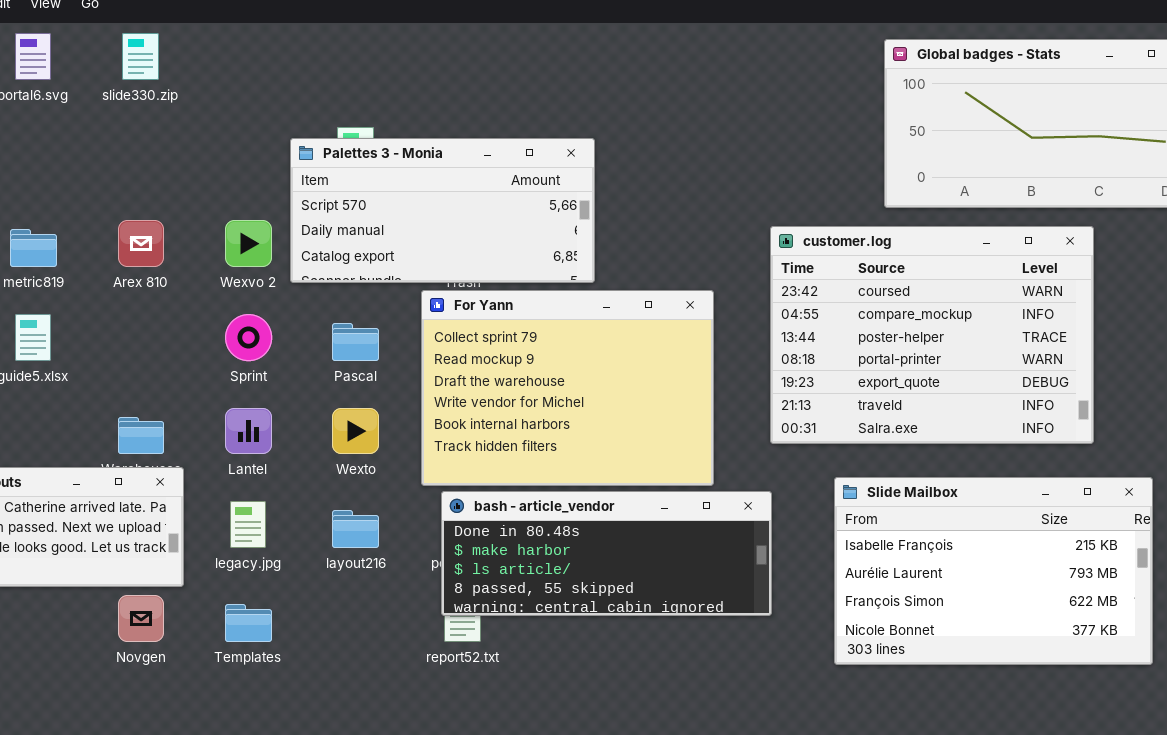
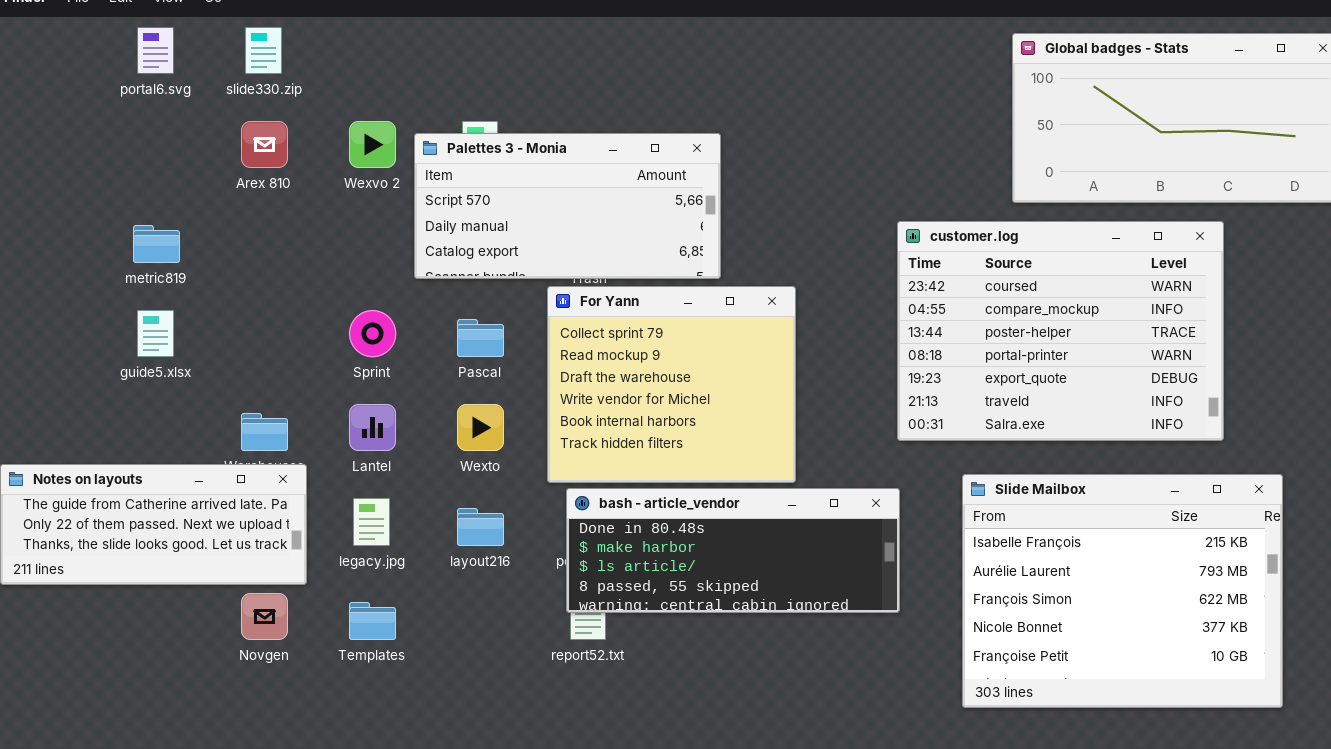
Arex 810: [118,220,164,267] -> [241,121,288,168], moved
Wexvo 2: [225,220,272,267] -> [349,121,396,168], moved
For Yann: [421,290,714,486] -> [547,286,796,483], resized
Slide Mailbox: [834,477,1153,665] -> [962,474,1283,708], resized

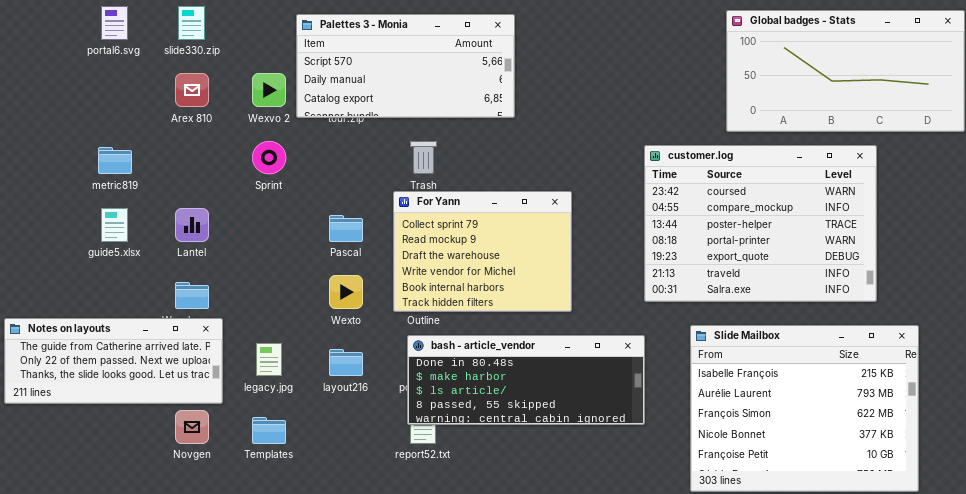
Palettes 3 - Monia: [414,133,721,279] -> [296,14,515,118], moved
For Yann: [547,286,796,483] -> [393,191,572,312], resized
Sprint: [349,310,396,357] -> [252,141,286,174], moved
Lantel: [349,404,396,451] -> [175,208,209,242], moved

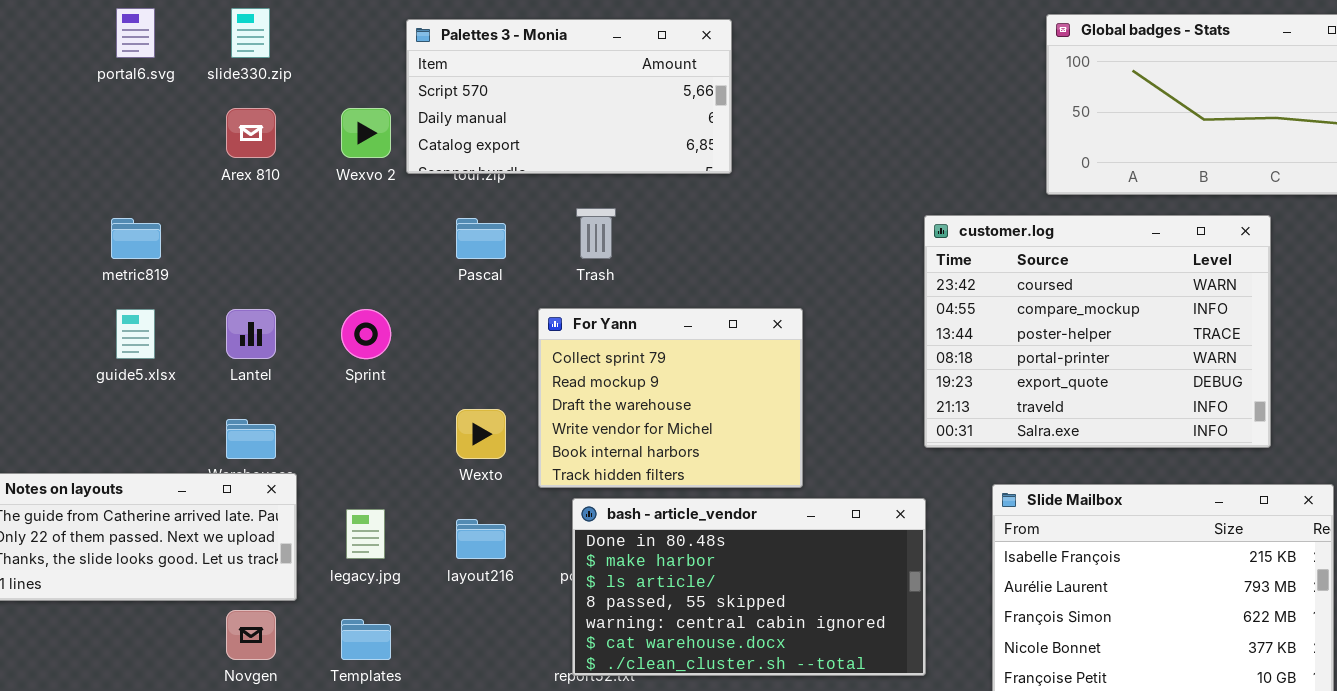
Sprint: [252,141,286,174] -> [341,309,391,359], moved
For Yann: [393,191,572,312] -> [538,308,803,488], moved
Pascal: [329,215,363,242] -> [456,218,506,259], moved
bash - article_vendor: [407,335,645,425] -> [572,498,926,676], resized

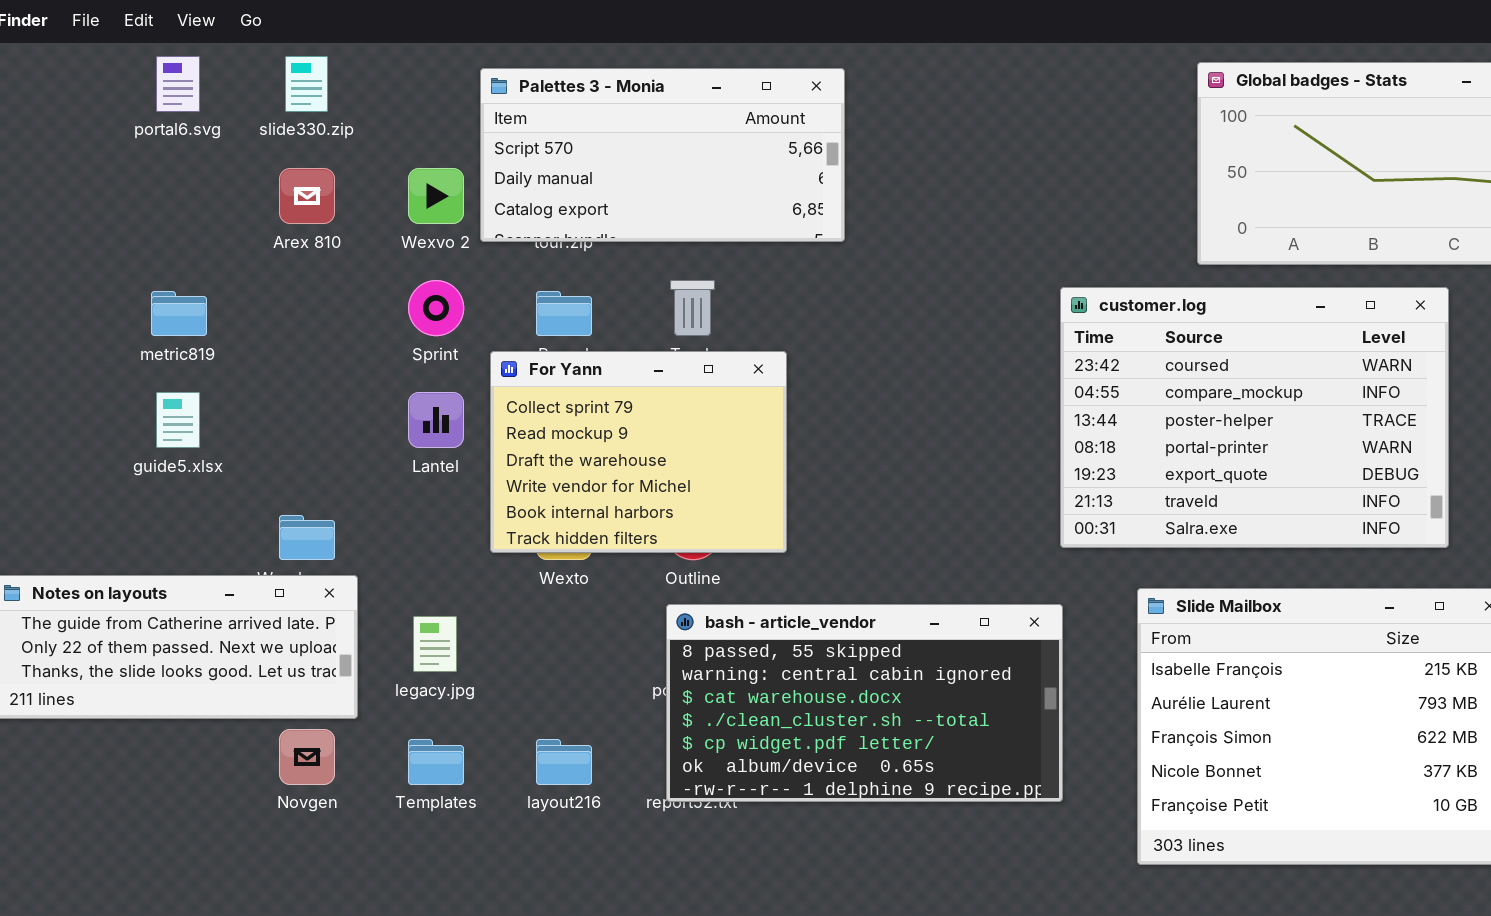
For Yann: [538,308,803,488] -> [490,351,787,553], moved
Lantel: [226,309,276,359] -> [408,392,464,448], moved
Sprint: [341,309,391,359] -> [408,280,464,336], moved
bash - article_vendor: [572,498,926,676] -> [666,604,1063,802], scrolled down 3 rows
layout216: [456,519,506,559] -> [536,739,592,785], moved

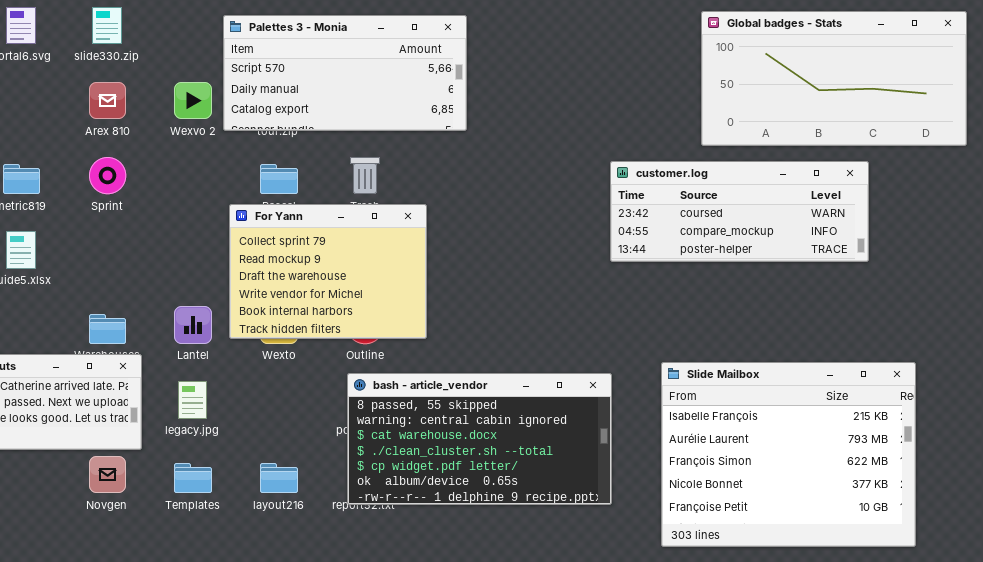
Sprint: [408,280,464,336] -> [89,157,126,194], moved
customer.log: [1060,287,1449,548] -> [610,161,869,262], resized
Lantel: [408,392,464,448] -> [174,306,212,344], moved

